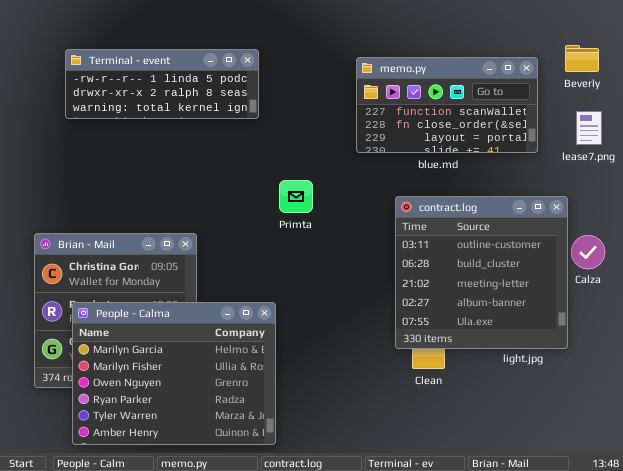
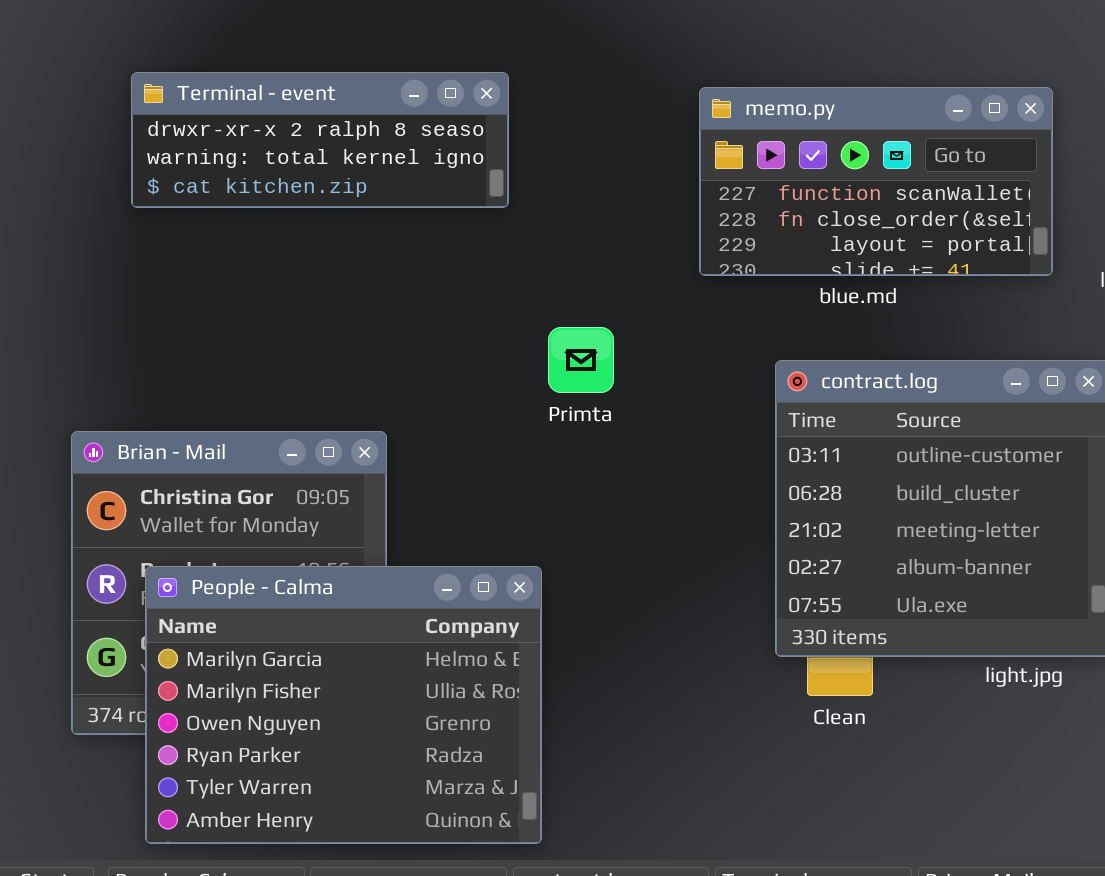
Terminal - event: [65,49,259,119] -> [131,72,509,208], scrolled down 1 row

